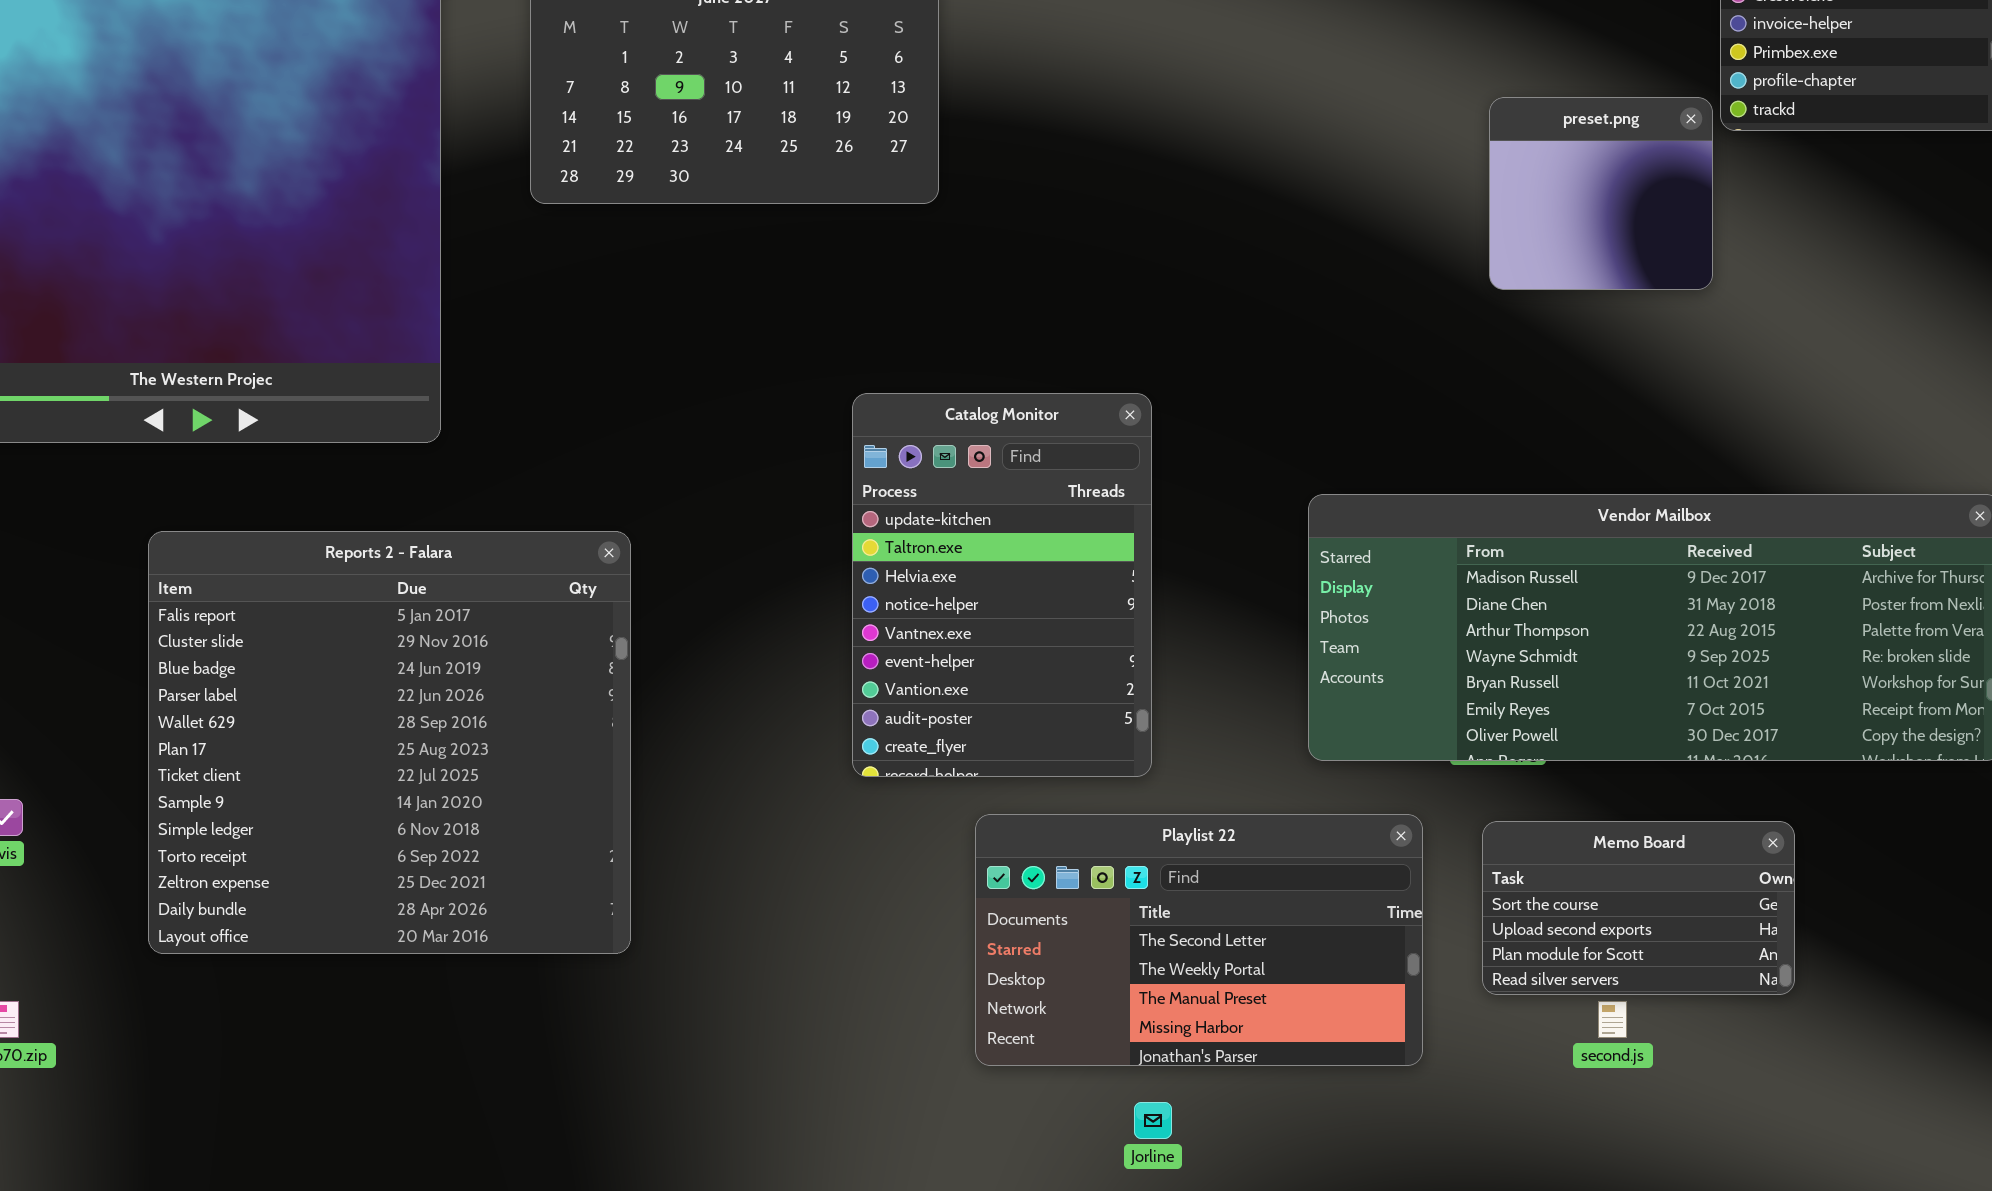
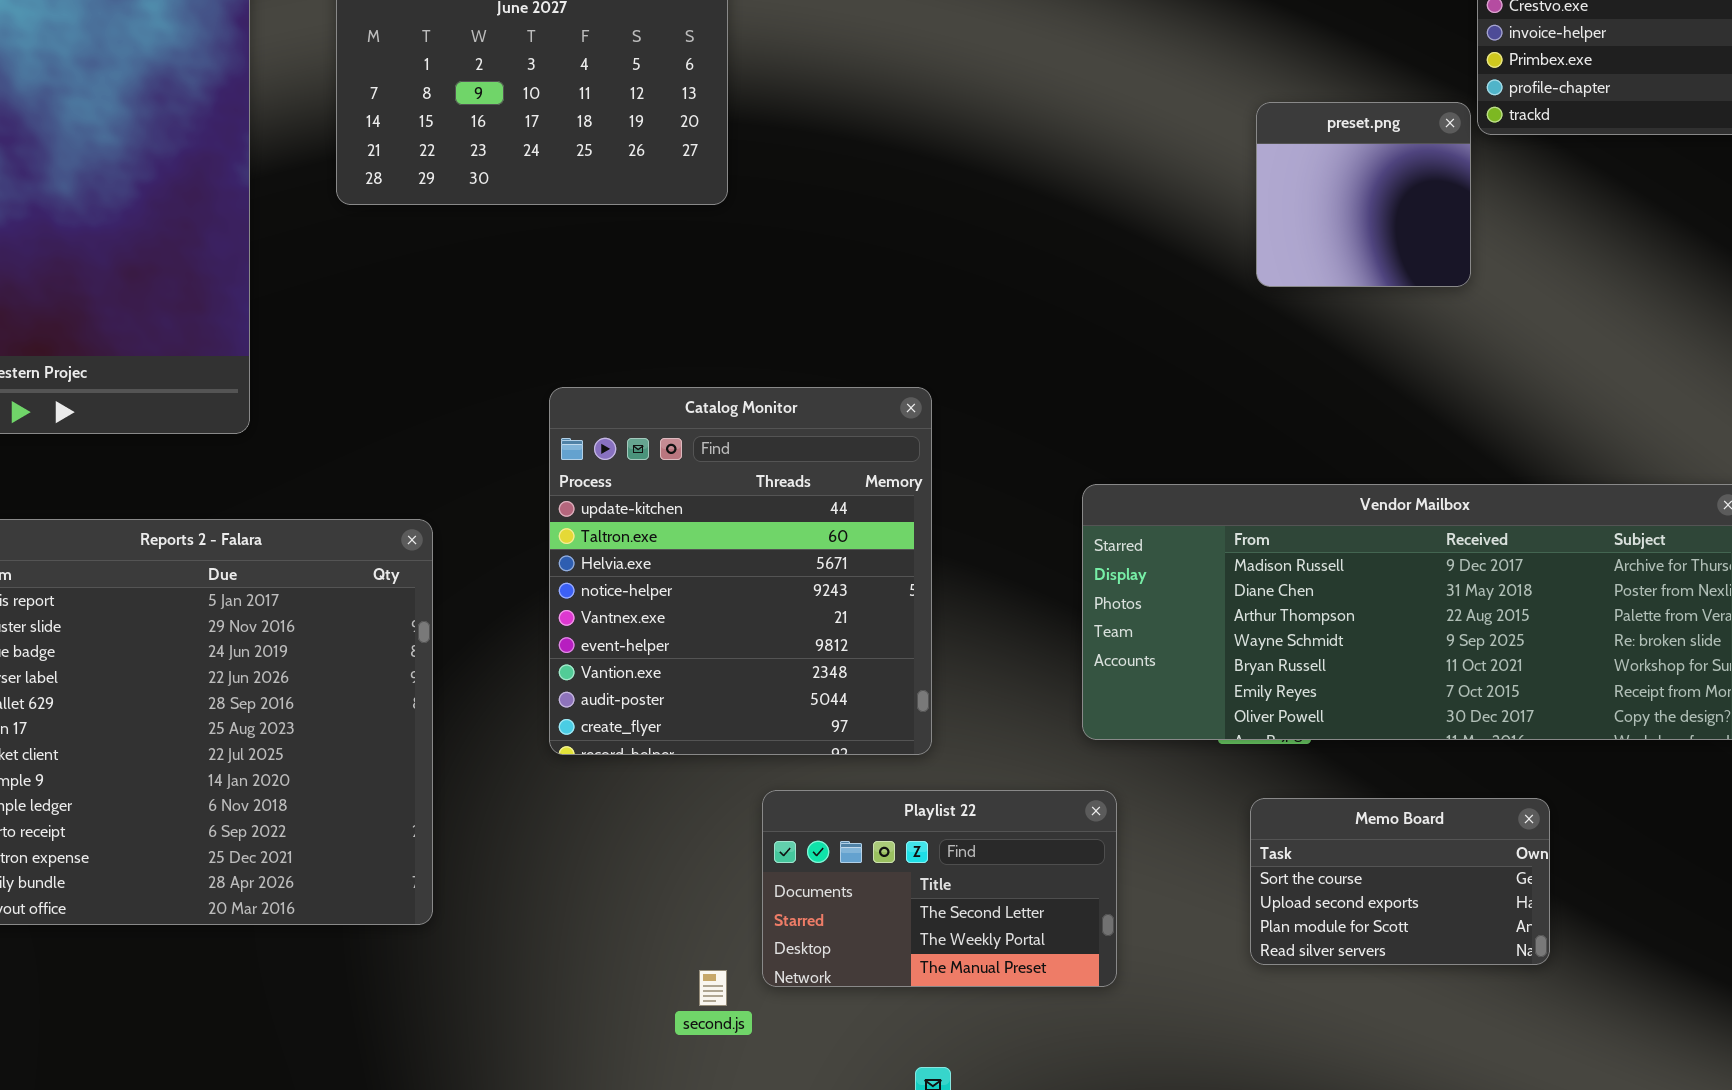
Catalog Monitor: [852,393,1152,777] -> [549,387,932,755], resized
Playlist 22: [975,814,1423,1066] -> [762,790,1117,987], resized
second.js: [1598,1001,1627,1038] -> [699,970,727,1006], moved

